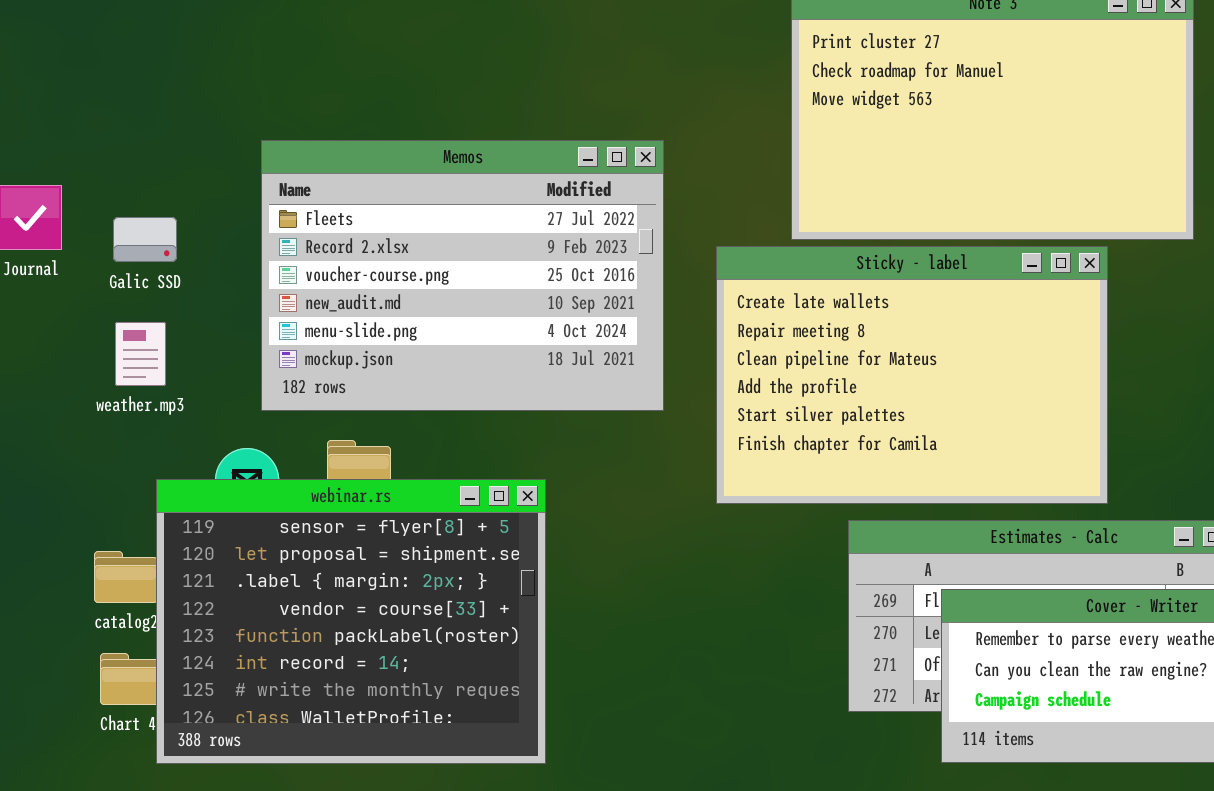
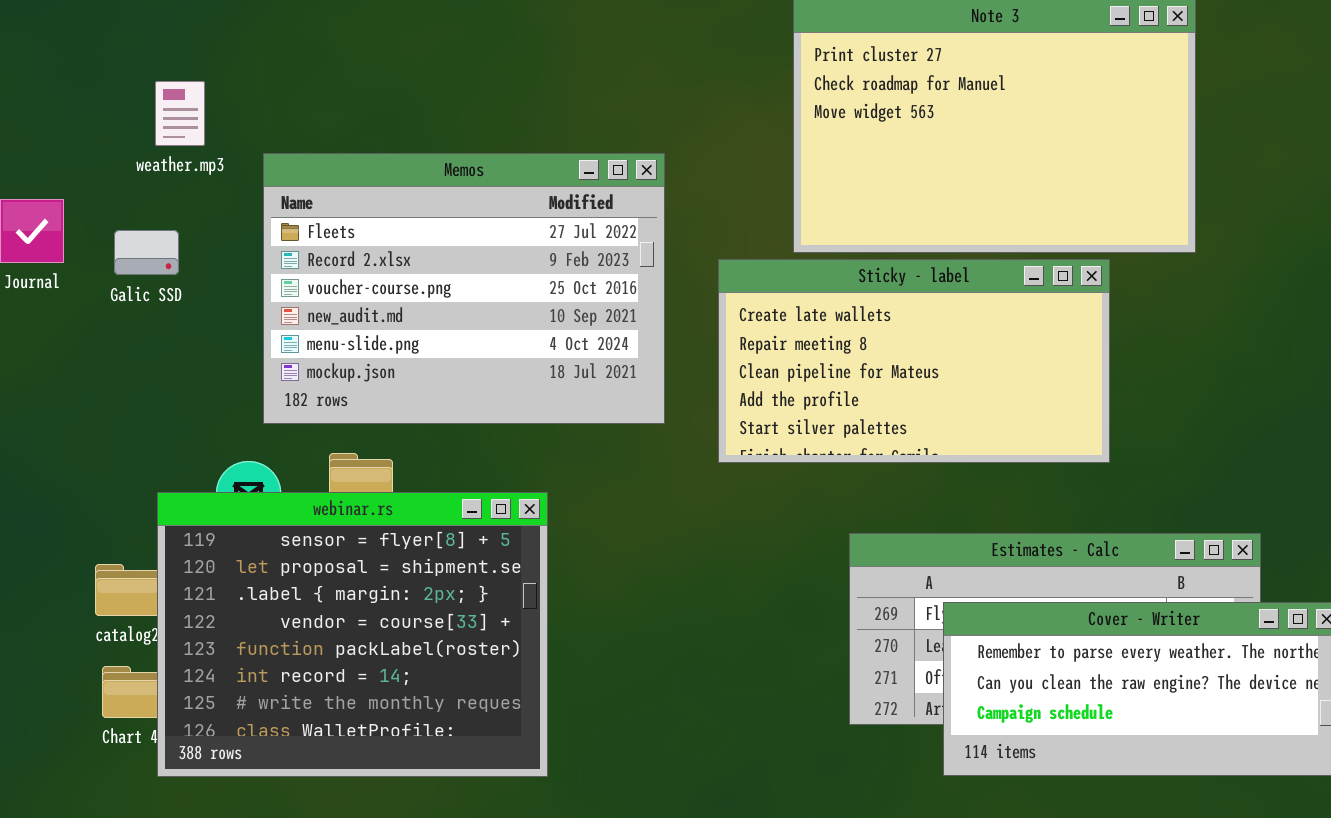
Sticky - label: [716,246,1108,504] -> [718,259,1110,463], resized
weather.mp3: [115,322,166,386] -> [155,81,205,146], moved

